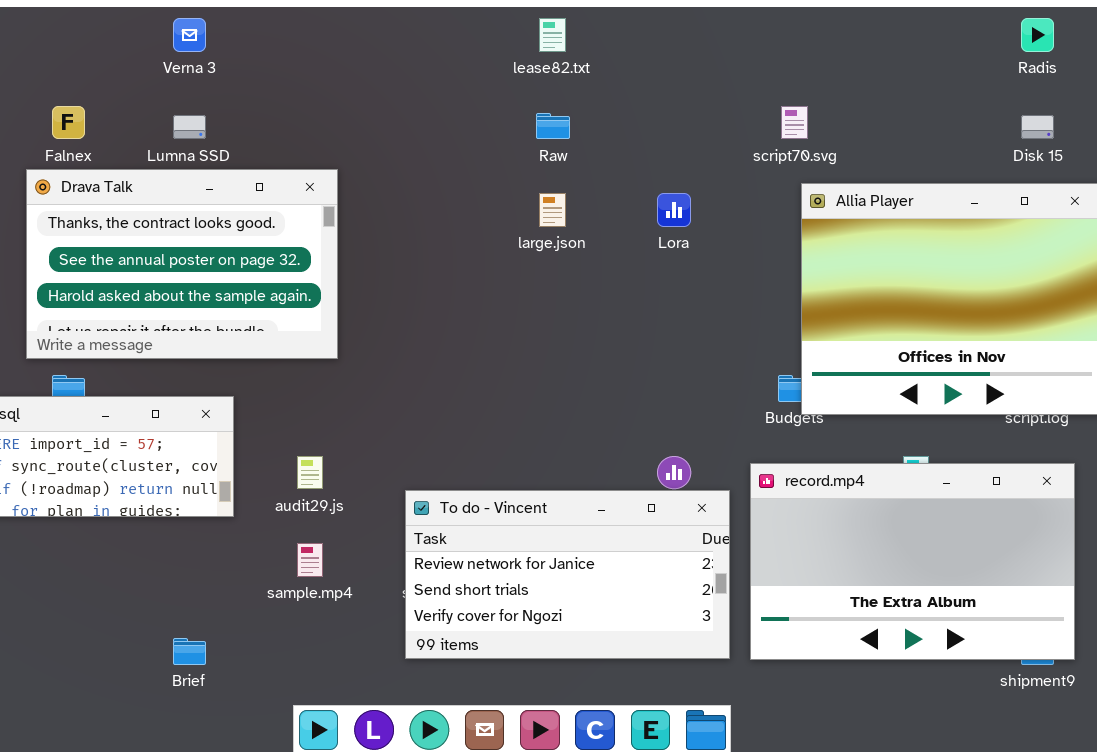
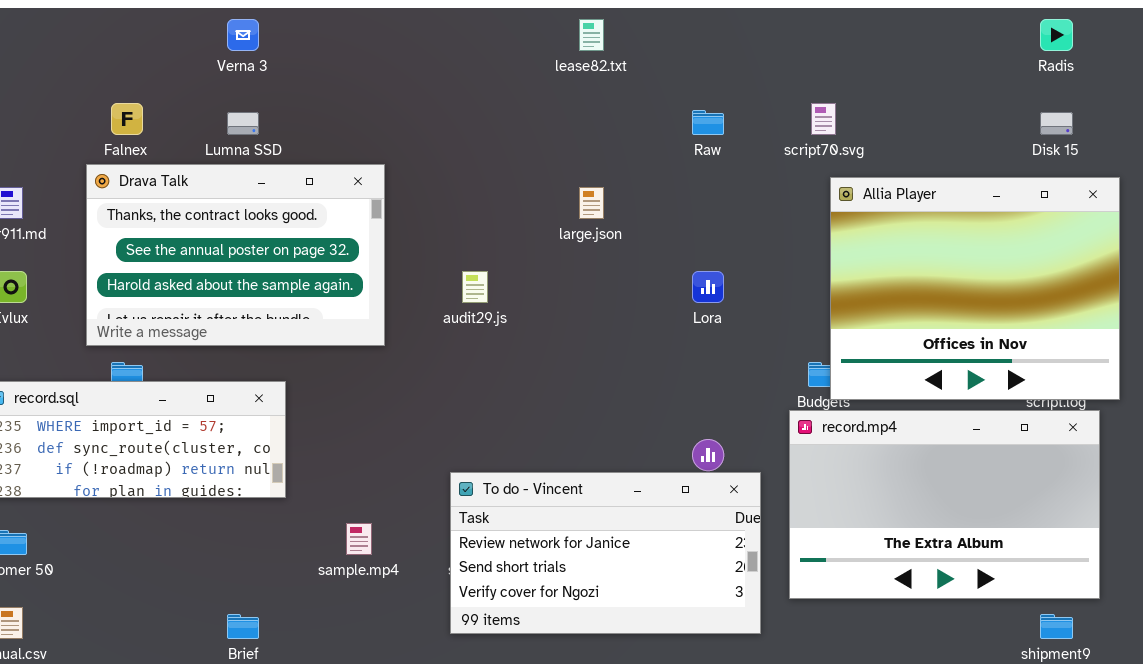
Raw: [536,113,570,139] -> [692,110,724,135], moved
Lora: [657,193,691,227] -> [692,271,724,303], moved
audit29.js: [297,456,323,489] -> [462,271,488,303], moved
record.mp4: [750,463,1075,660] -> [789,410,1100,599], moved

